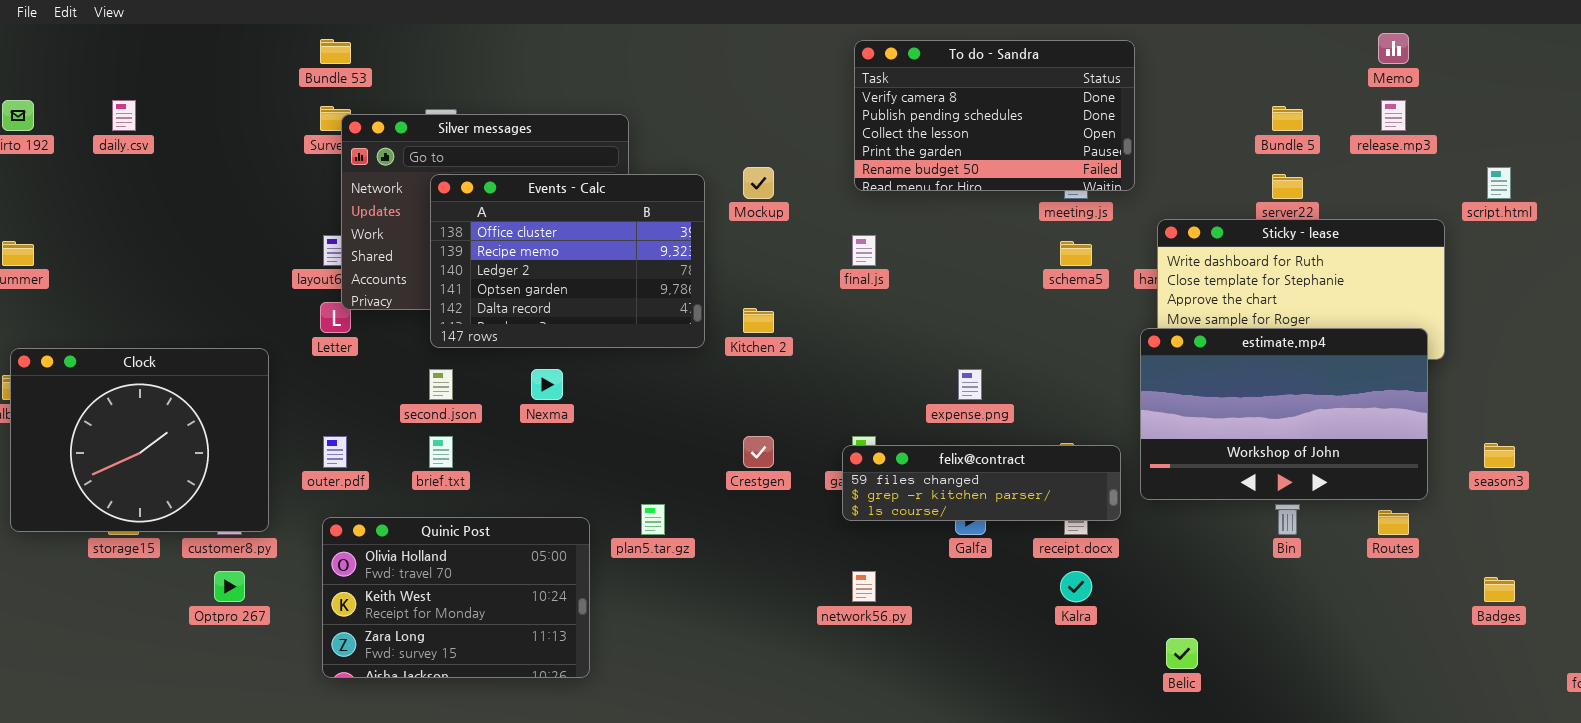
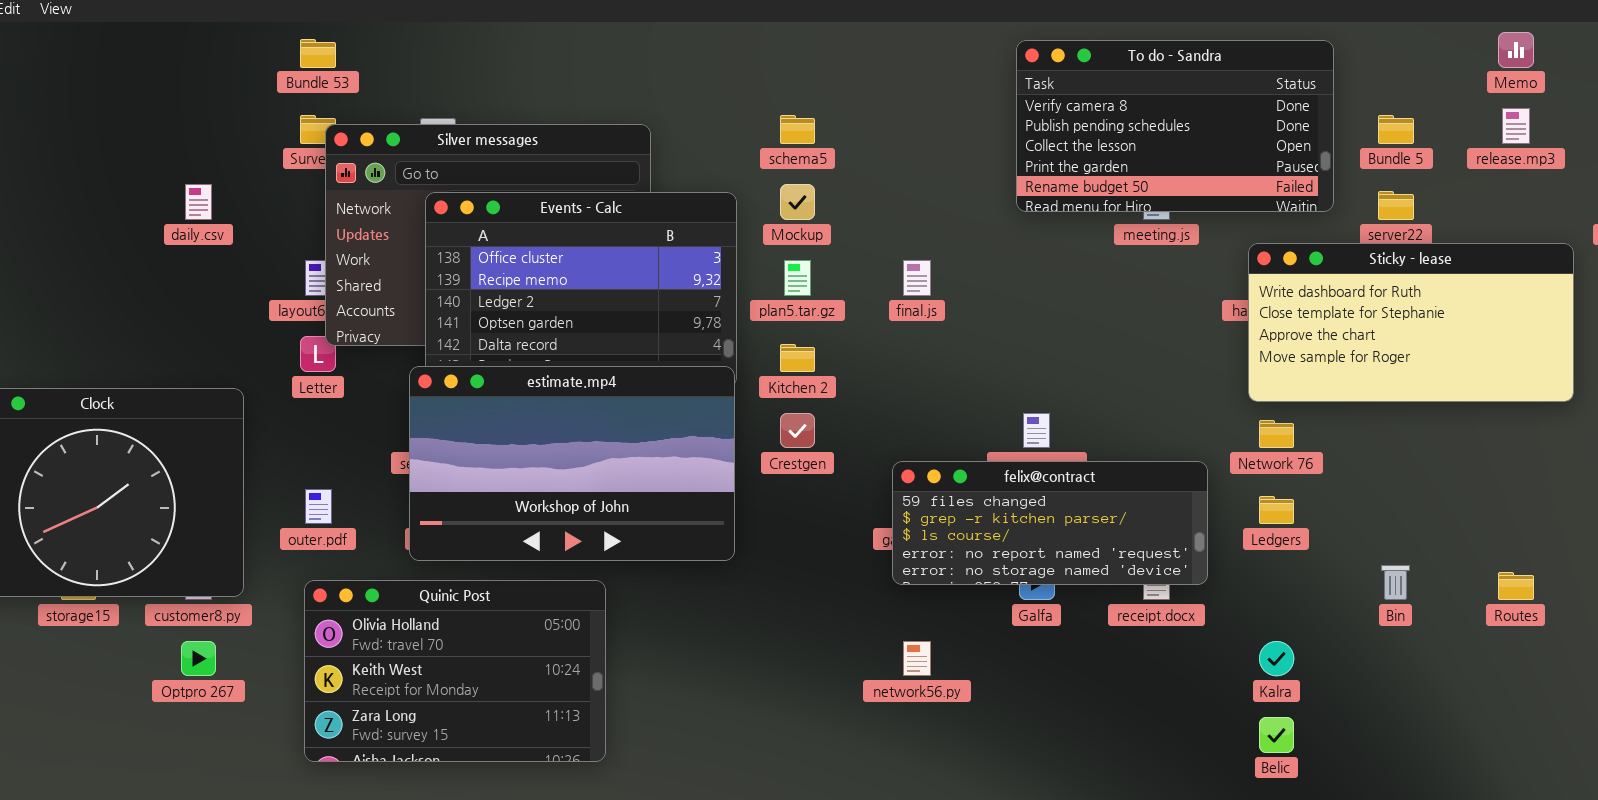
To do - Sandra: [854,40,1135,191] -> [1016,40,1334,212], moved
daily.csv: [112,100,136,131] -> [185,184,212,220], moved
schema5: [1060,241,1092,266] -> [780,115,815,144], moved
estimate.mp4: [1140,328,1428,500] -> [409,366,735,561], moved
Crestgen: [743,436,774,468] -> [780,413,815,448], moved
felix@contract: [842,445,1121,521] -> [892,461,1208,585], resized
plan5.tar.gz: [641,504,665,535] -> [784,260,811,296], moved
Kalra: [1060,571,1092,602] -> [1259,641,1294,676], moved

